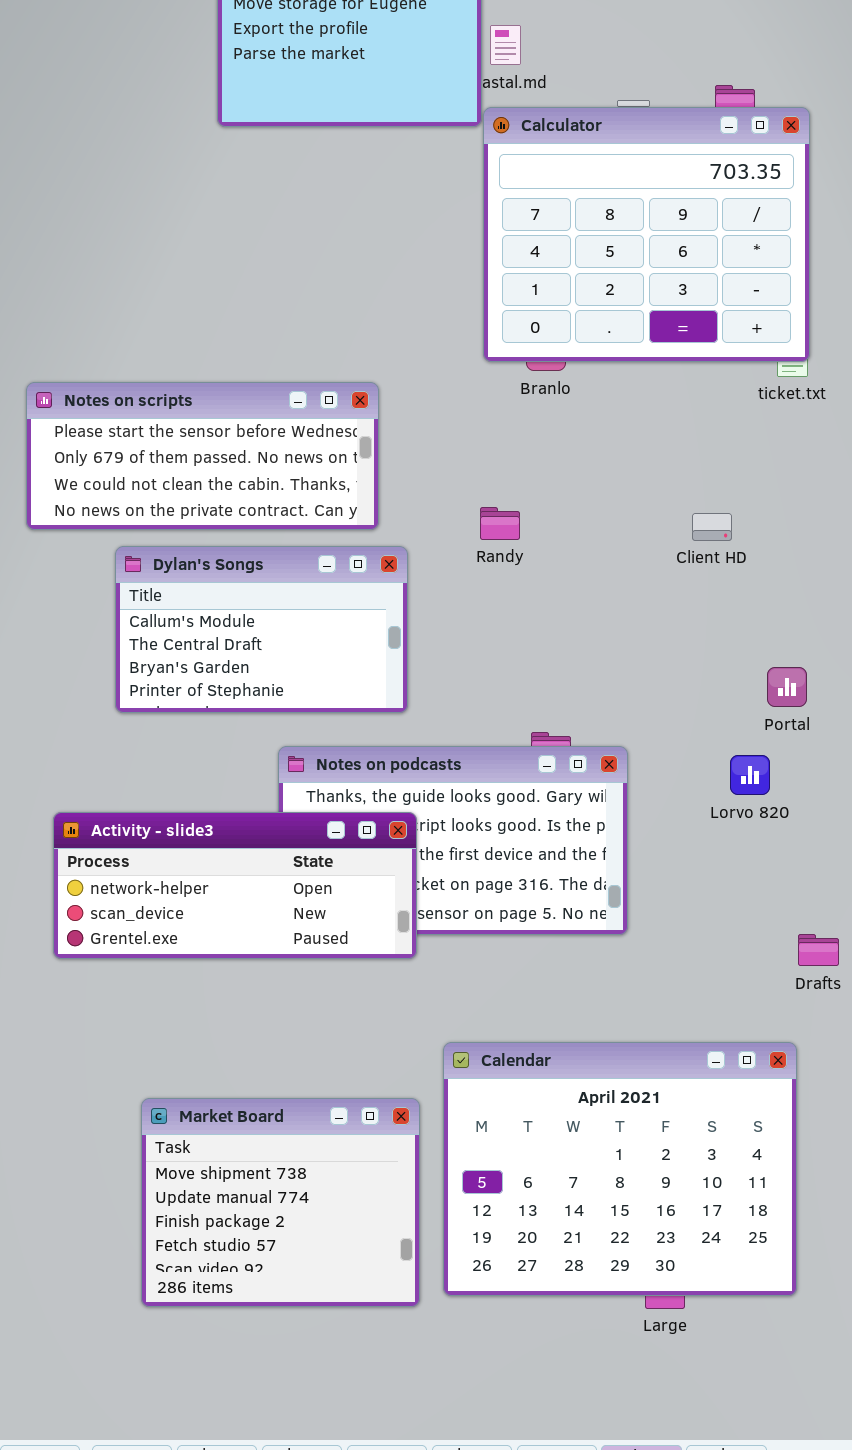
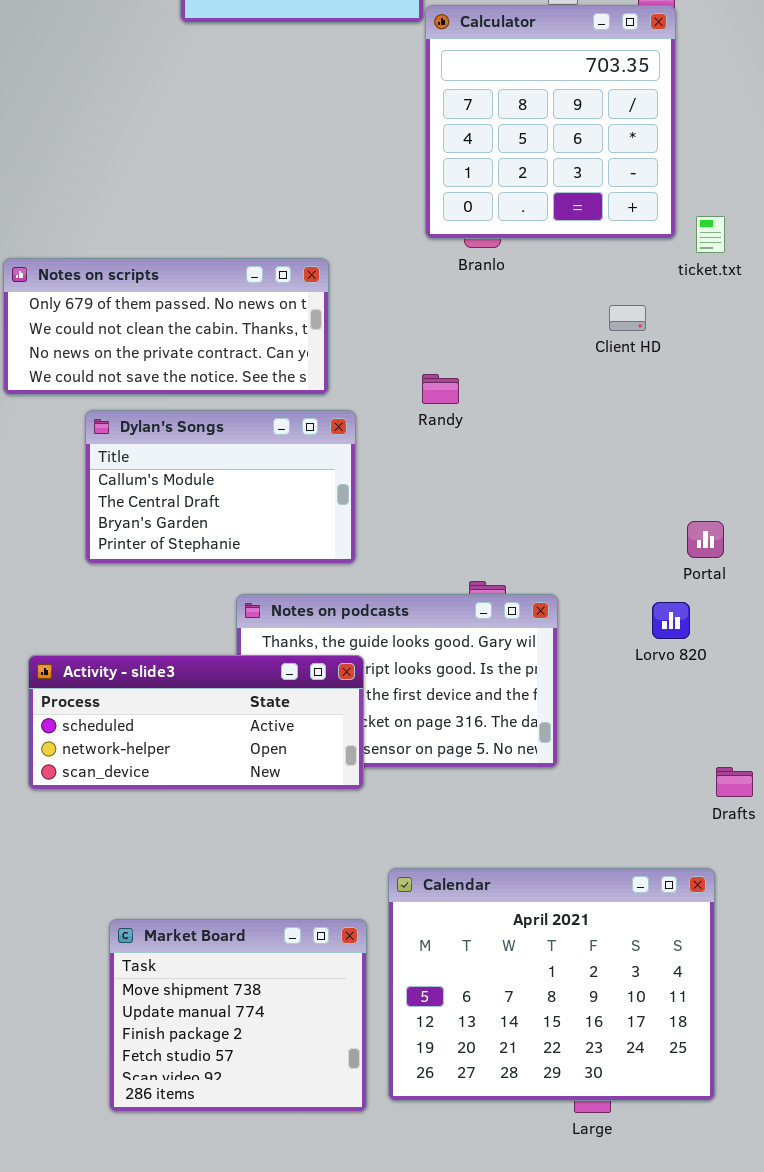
Calculator: [483,107,810,362] -> [425,5,676,239], resized
Notes on scripts: [26,382,379,530] -> [3,258,329,395], scrolled down 1 row
Client HD: [692,513,732,541] -> [609,305,646,331], moved
Activity - slide3: [53,812,417,959] -> [28,655,364,790], scrolled up 1 row

